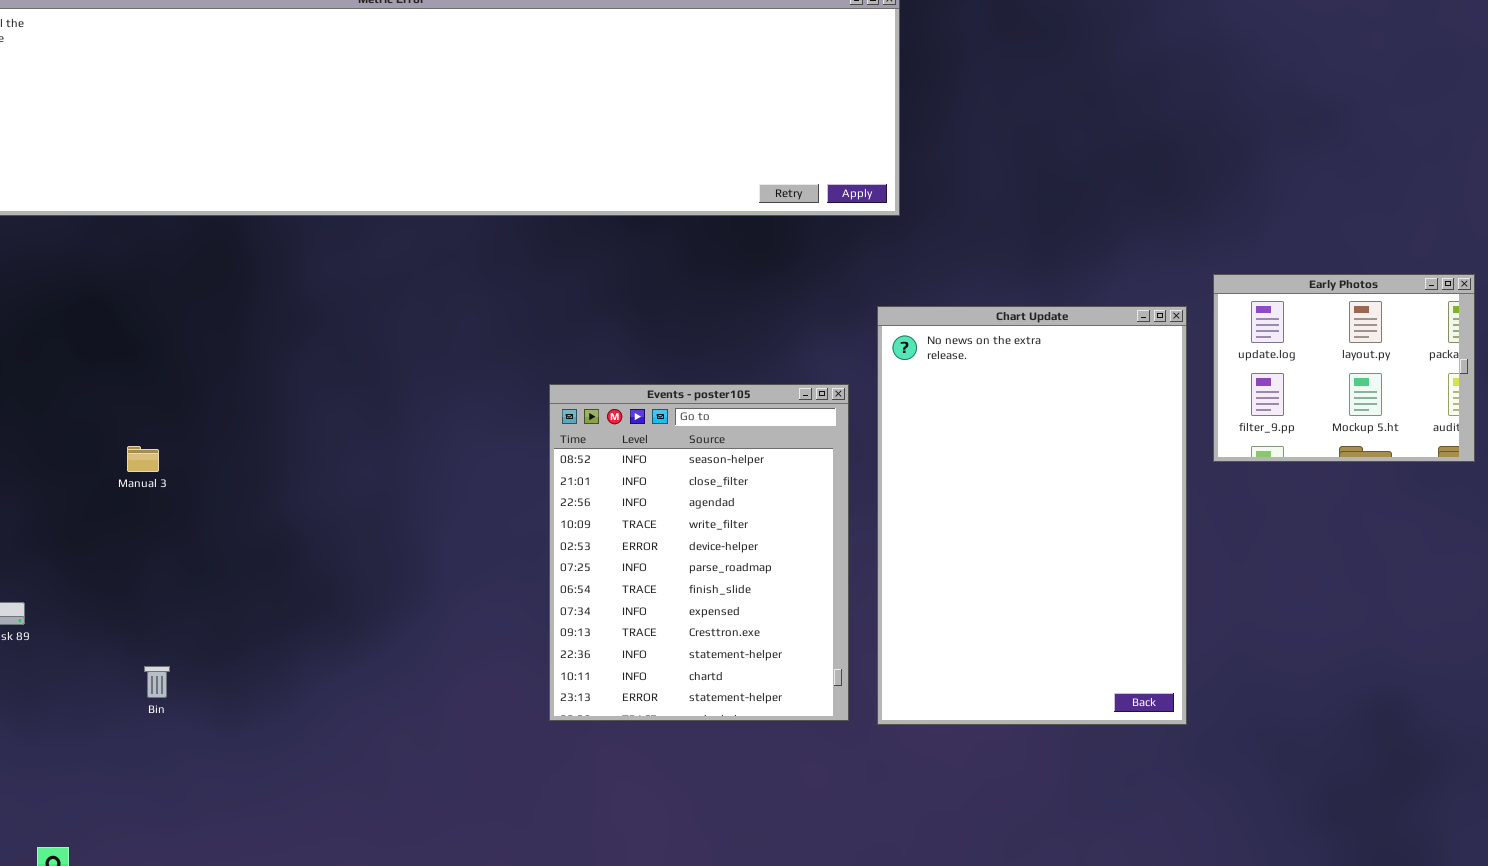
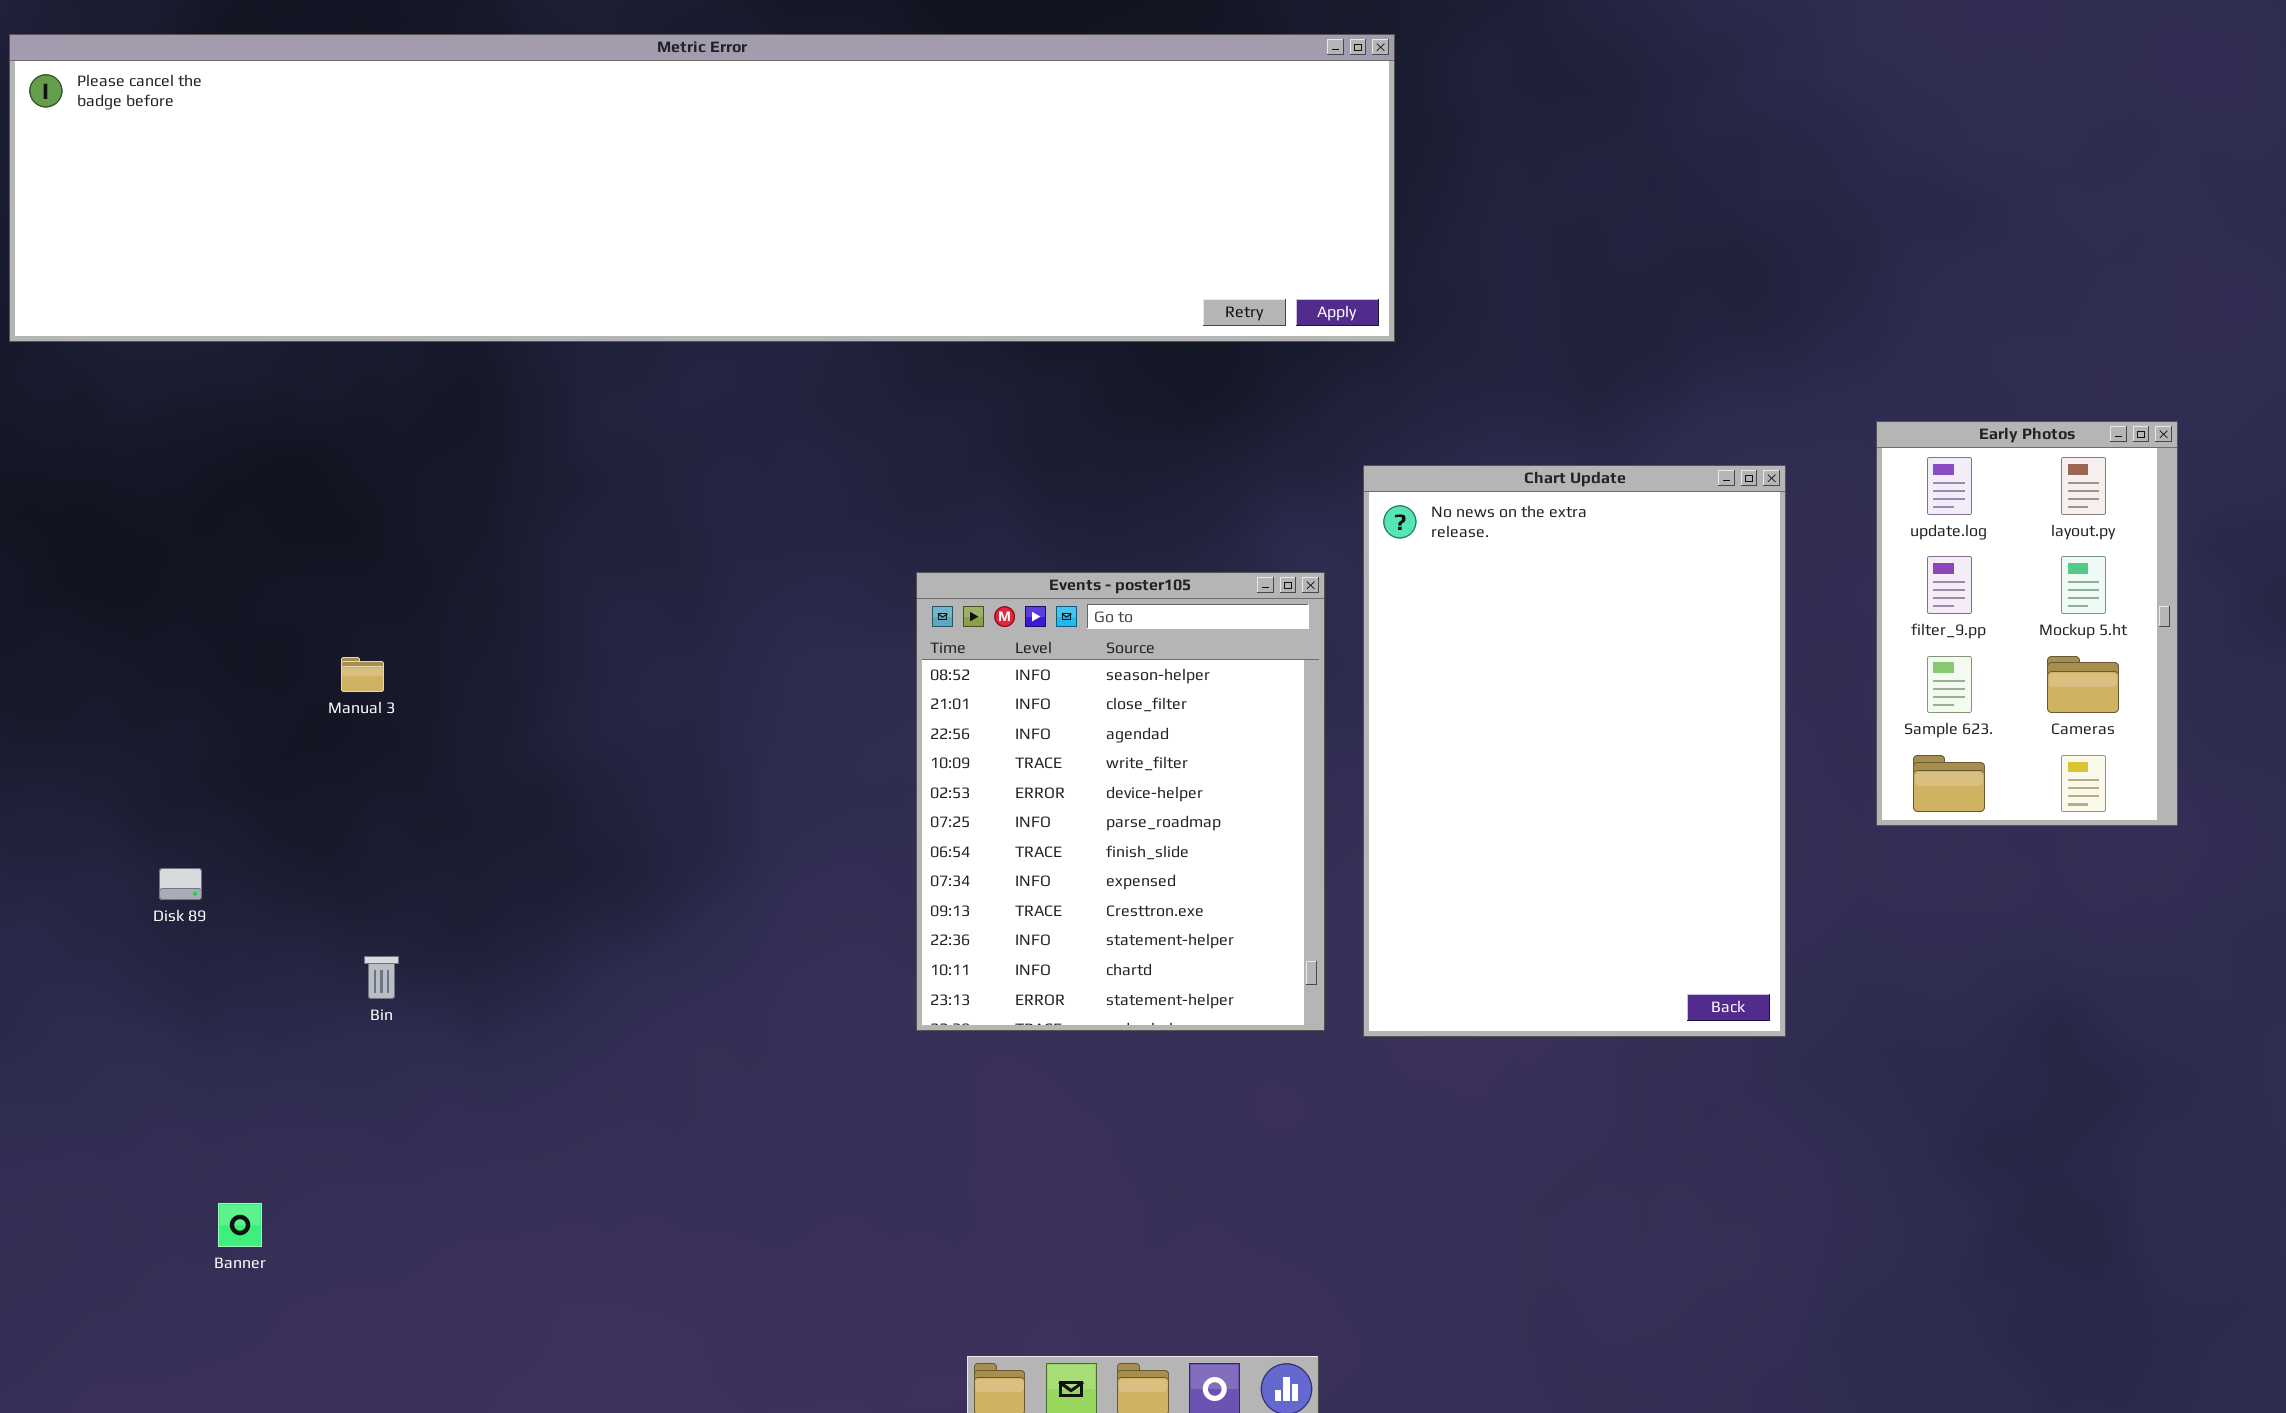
Early Photos: [1213,274,1475,462] -> [1876,421,2178,826], resized

